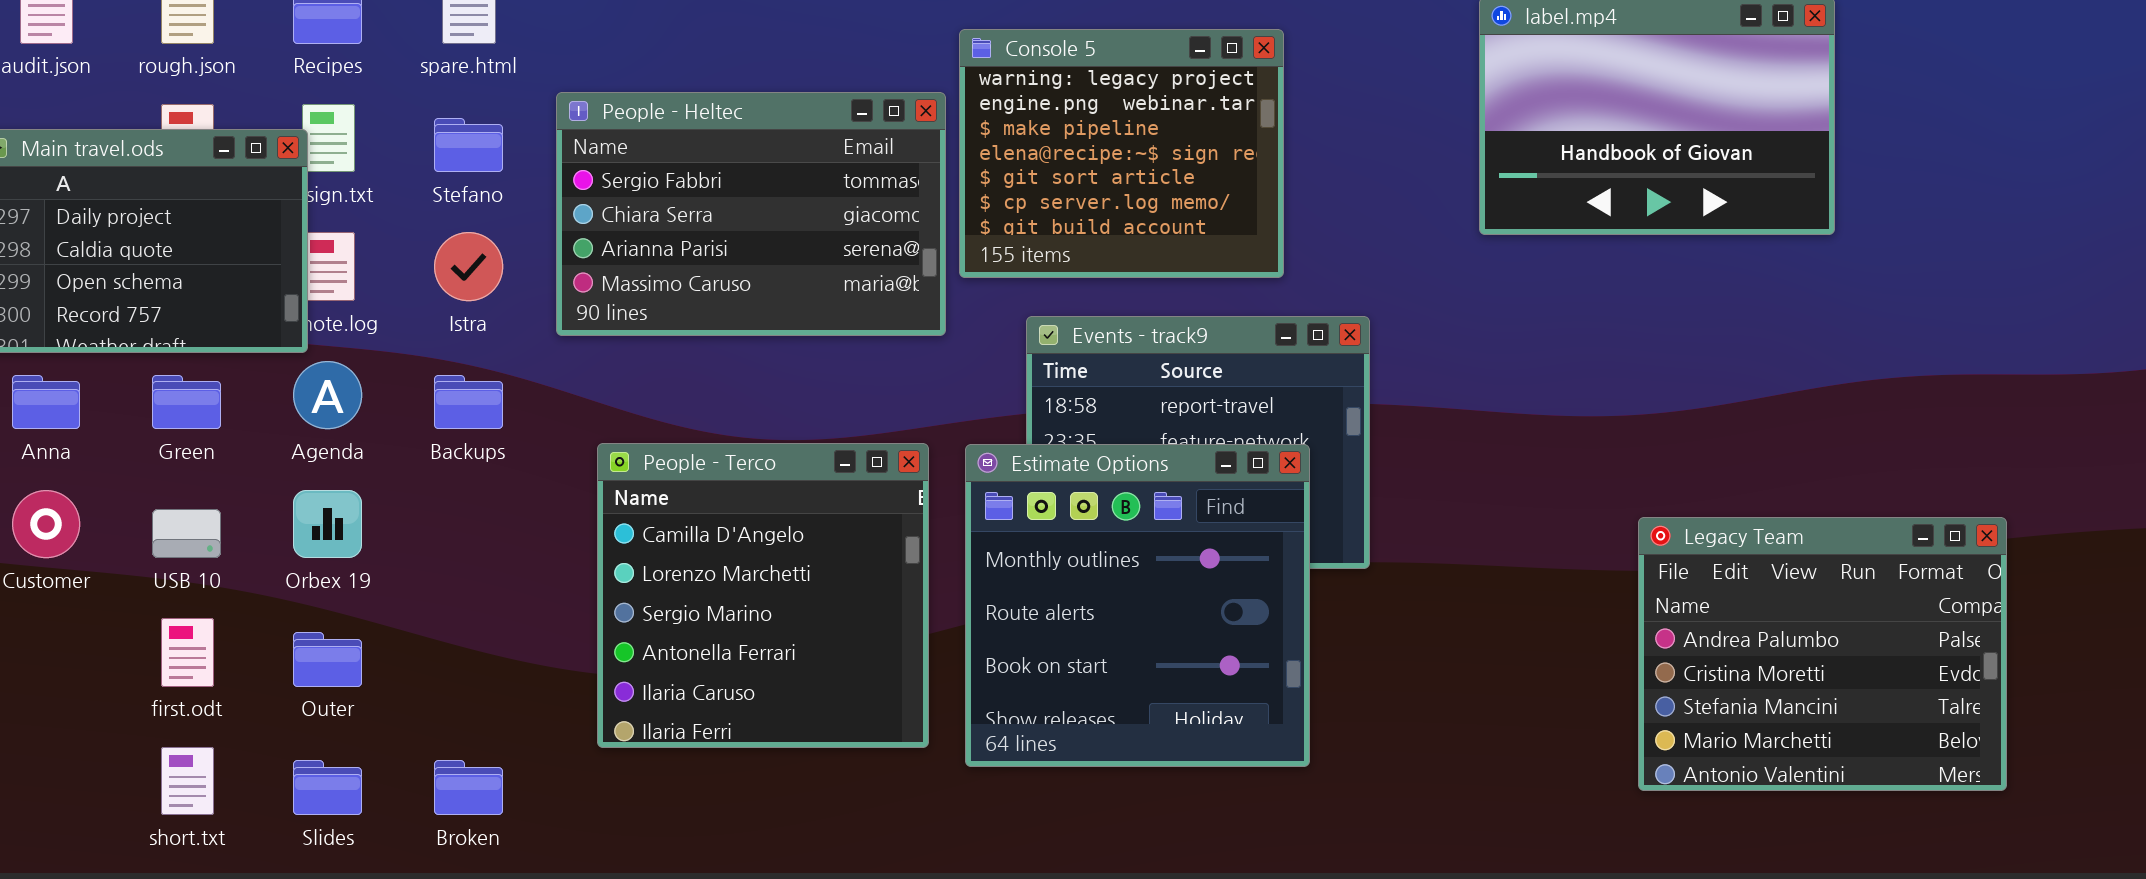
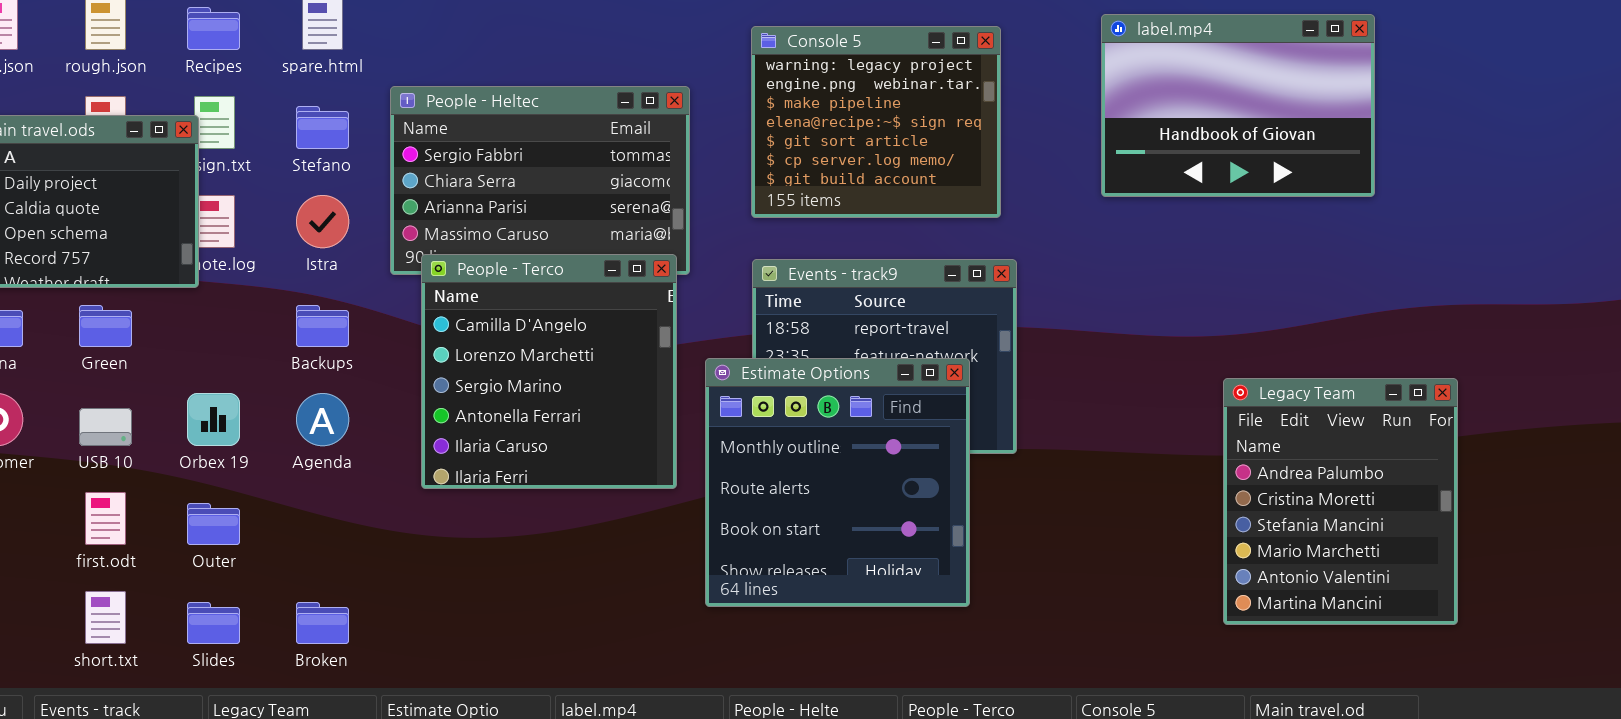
Console 5: [959,29,1284,278] -> [751,26,1001,218], moved
Agenda: [293,361,362,429] -> [296,393,349,446], moved
People - Terco: [597,443,929,748] -> [421,254,677,489], moved
Legacy Team: [1638,517,2007,791] -> [1223,378,1458,625], resized

